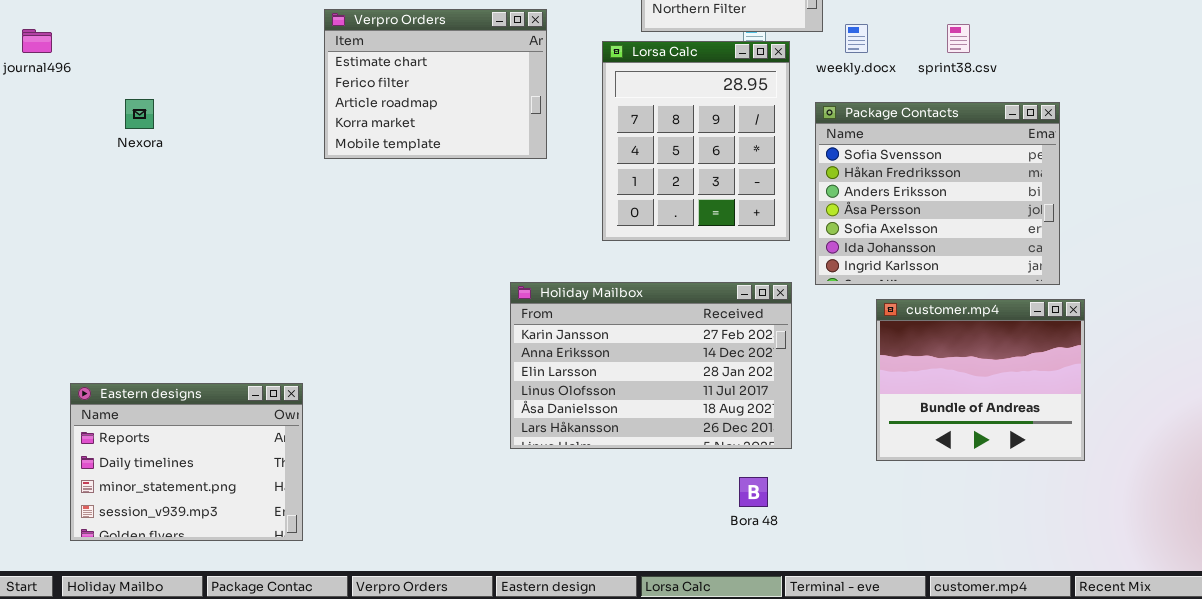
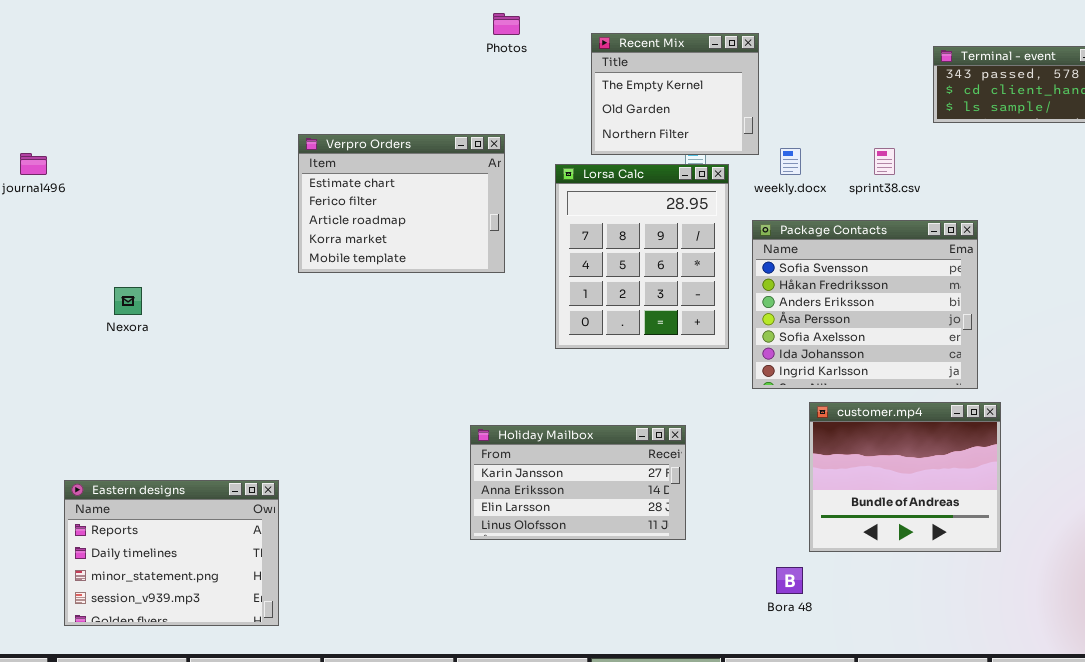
Nexora: [125,99,154,129] -> [114,287,142,315], moved
Holiday Mailbox: [510,282,792,449] -> [470,425,686,540], resized
Bora 48: [739,477,768,507] -> [776,567,803,594], moved

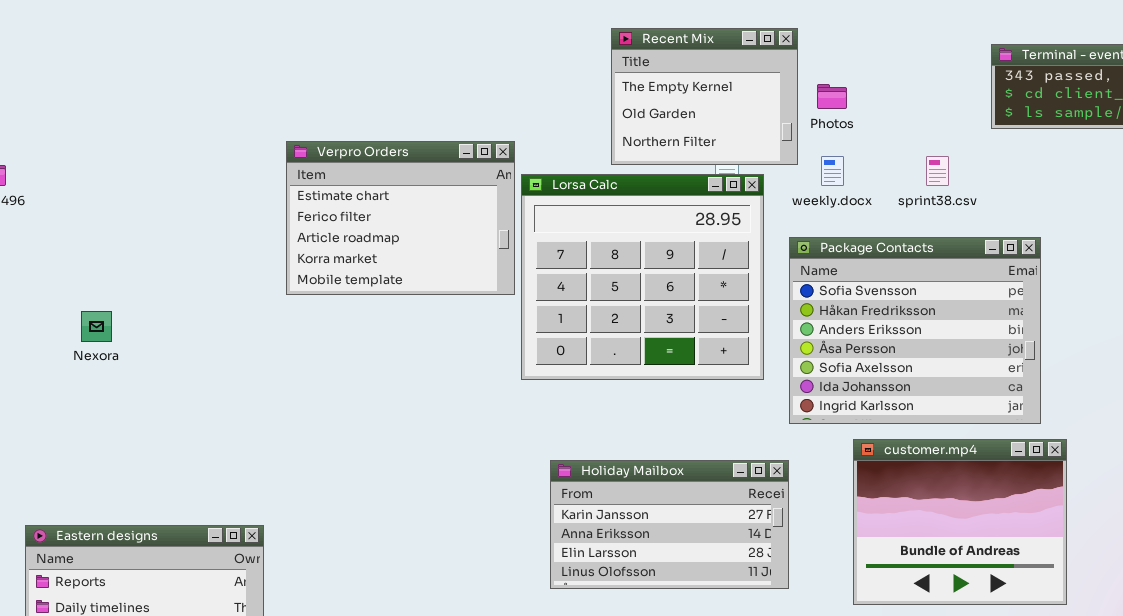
Photos: [493,13,520,35] -> [817,84,847,109], moved
Lorsa Calc: [555,164,729,349] -> [521,174,764,380], resized
Holiday Mailbox: [470,425,686,540] -> [550,460,789,589], moved

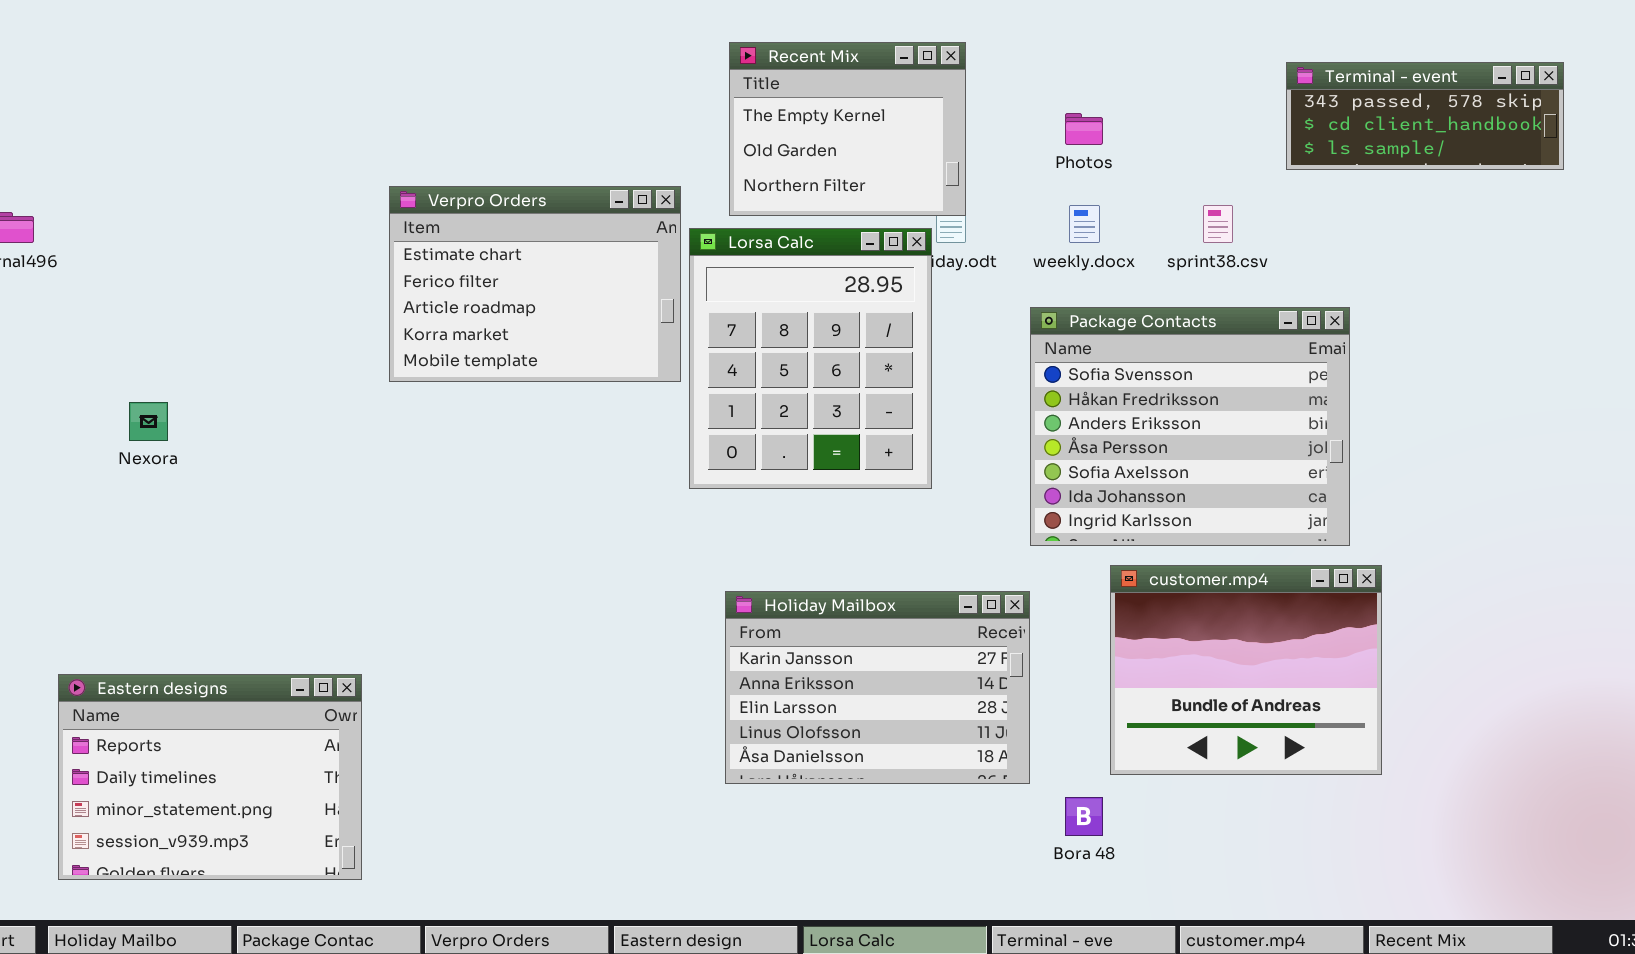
Recent Mix: [611,28,798,165] -> [729,42,966,216], moved
Lorsa Calc: [521,174,764,380] -> [689,228,932,489], resized
Holiday Mailbox: [550,460,789,589] -> [725,591,1030,784], resized

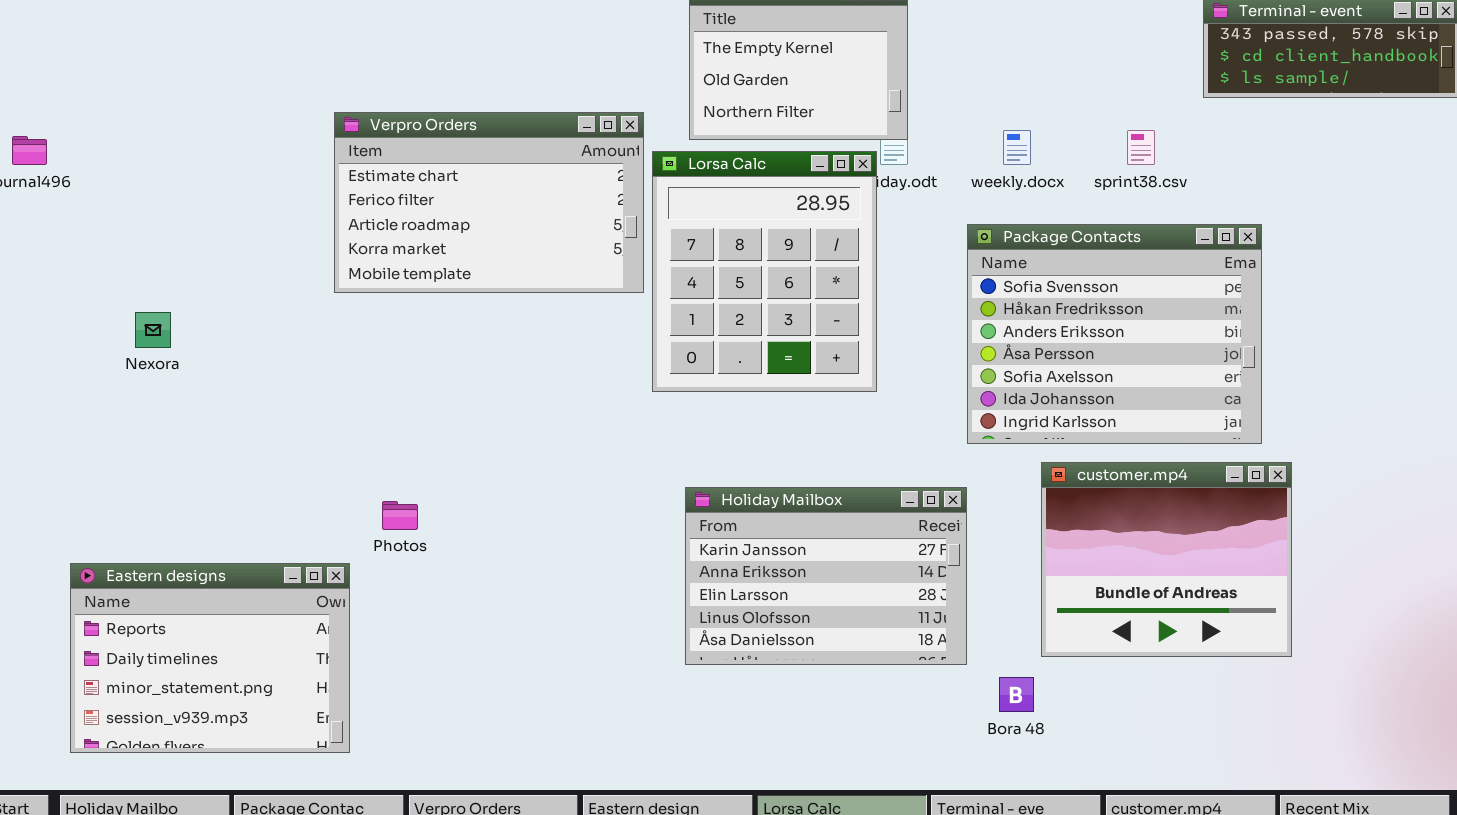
Photos: [1065,113,1103,145] -> [382,501,418,530], moved
Verpro Orders: [389,186,681,382] -> [334,112,644,293], resized

